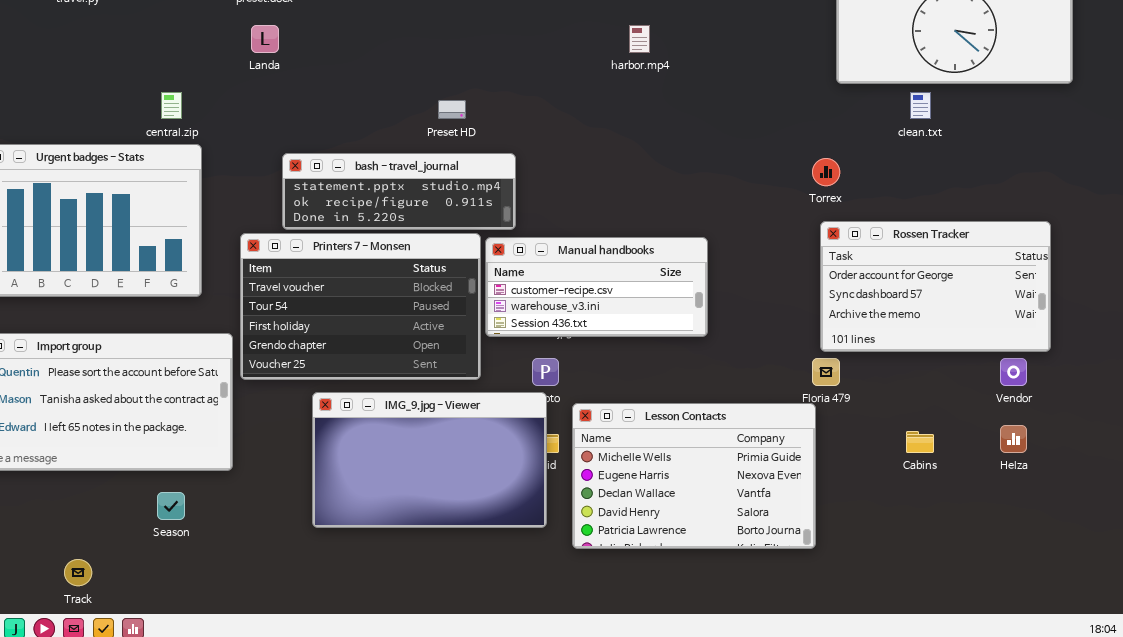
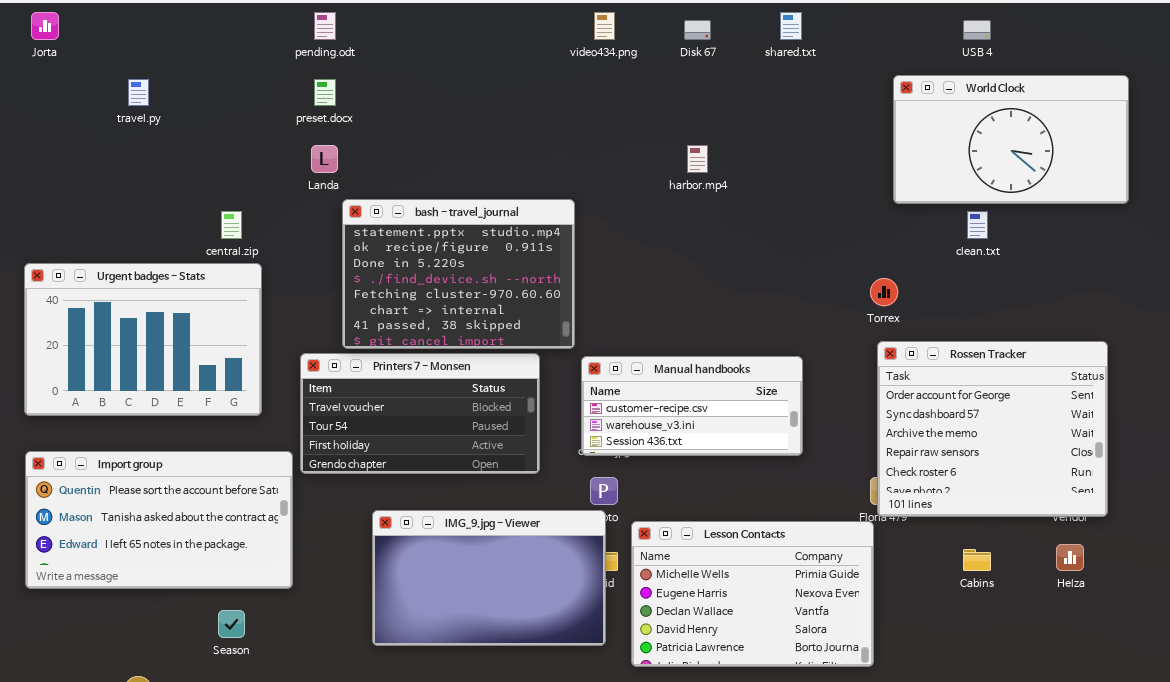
bash - travel_journal: [282,153,516,230] -> [342,199,575,349], resized
Rossen Tracker: [820,221,1051,352] -> [877,341,1108,517], resized
Printers 7 - Monsen: [240,233,481,380] -> [300,353,540,474], resized
Manual handbooks: [485,237,708,337] -> [581,356,803,456], moved

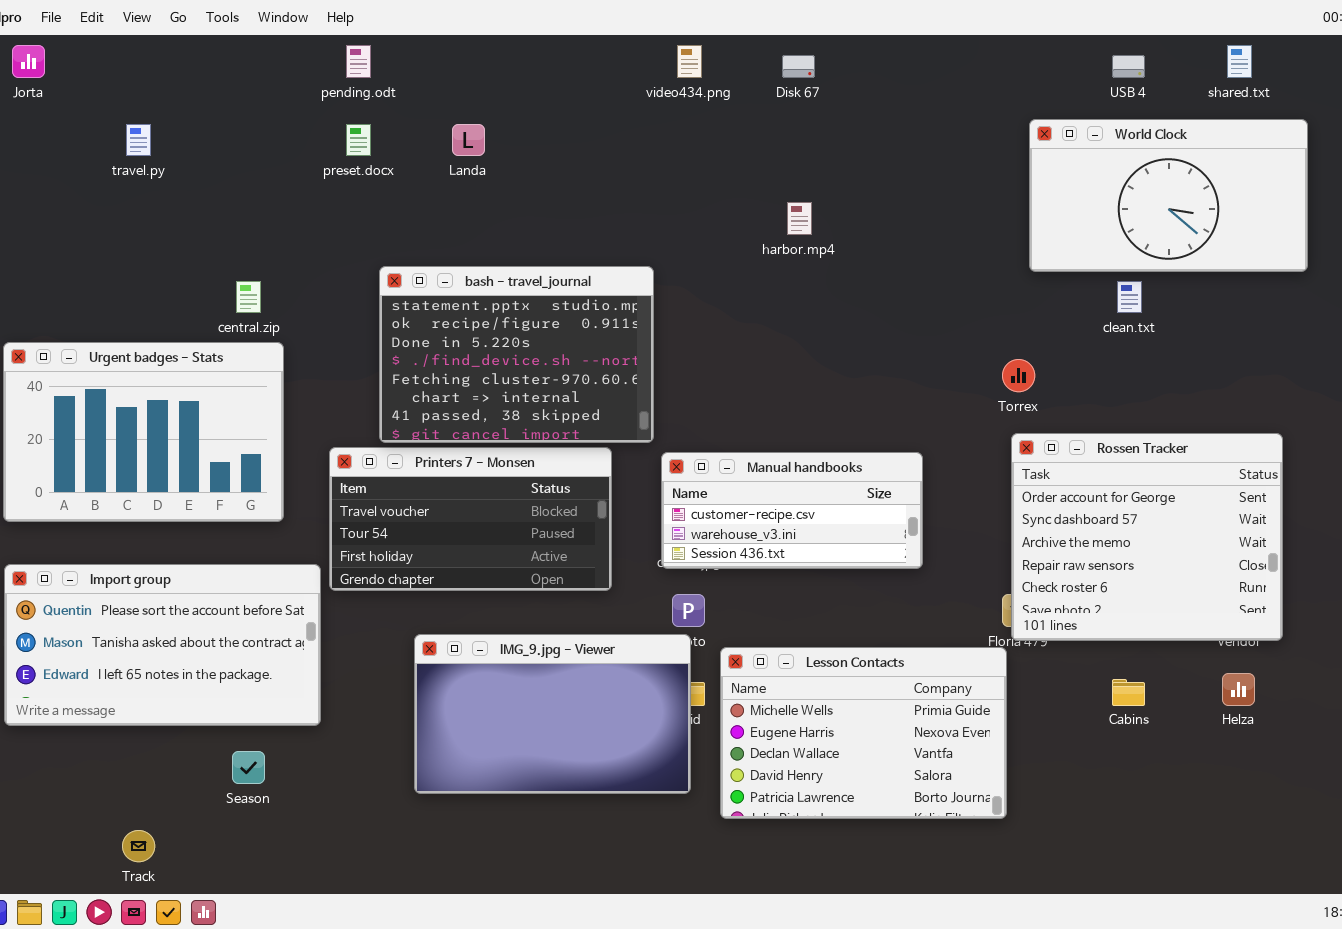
shared.txt: [780,12,802,40] -> [1227,45,1252,78], moved
Landa: [311,145,338,173] -> [452,124,485,156], moved

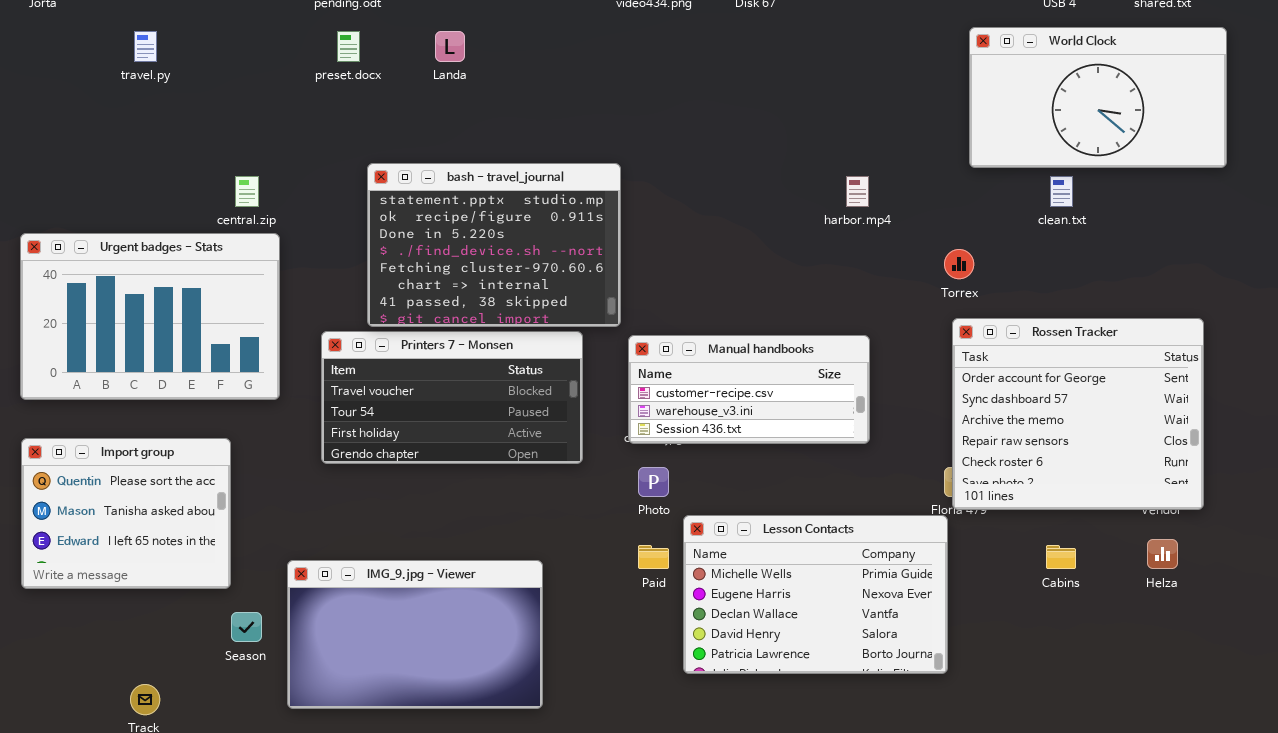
harbor.mp4: [787,202,812,235] -> [846,176,869,207], moved
Import group: [4,564,321,726] -> [21,438,231,589], resized
IMG_9.jpg - Viewer: [414,634,691,794] -> [287,560,543,709], moved

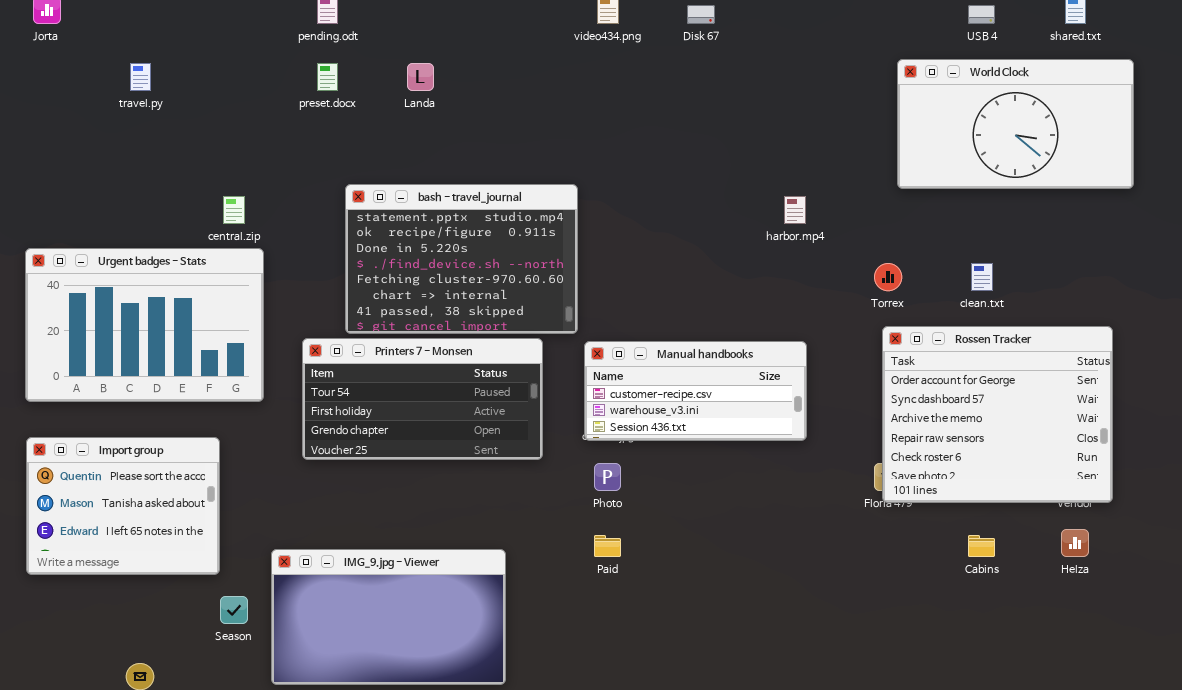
clean.txt: [1050,176,1073,207] -> [971,263,993,291], moved
Printers 7 - Monsen: [321,331,583,464] -> [302,338,543,460], scrolled down 1 row
Lesson Contacts: [683,515,948,674] -> none, closed

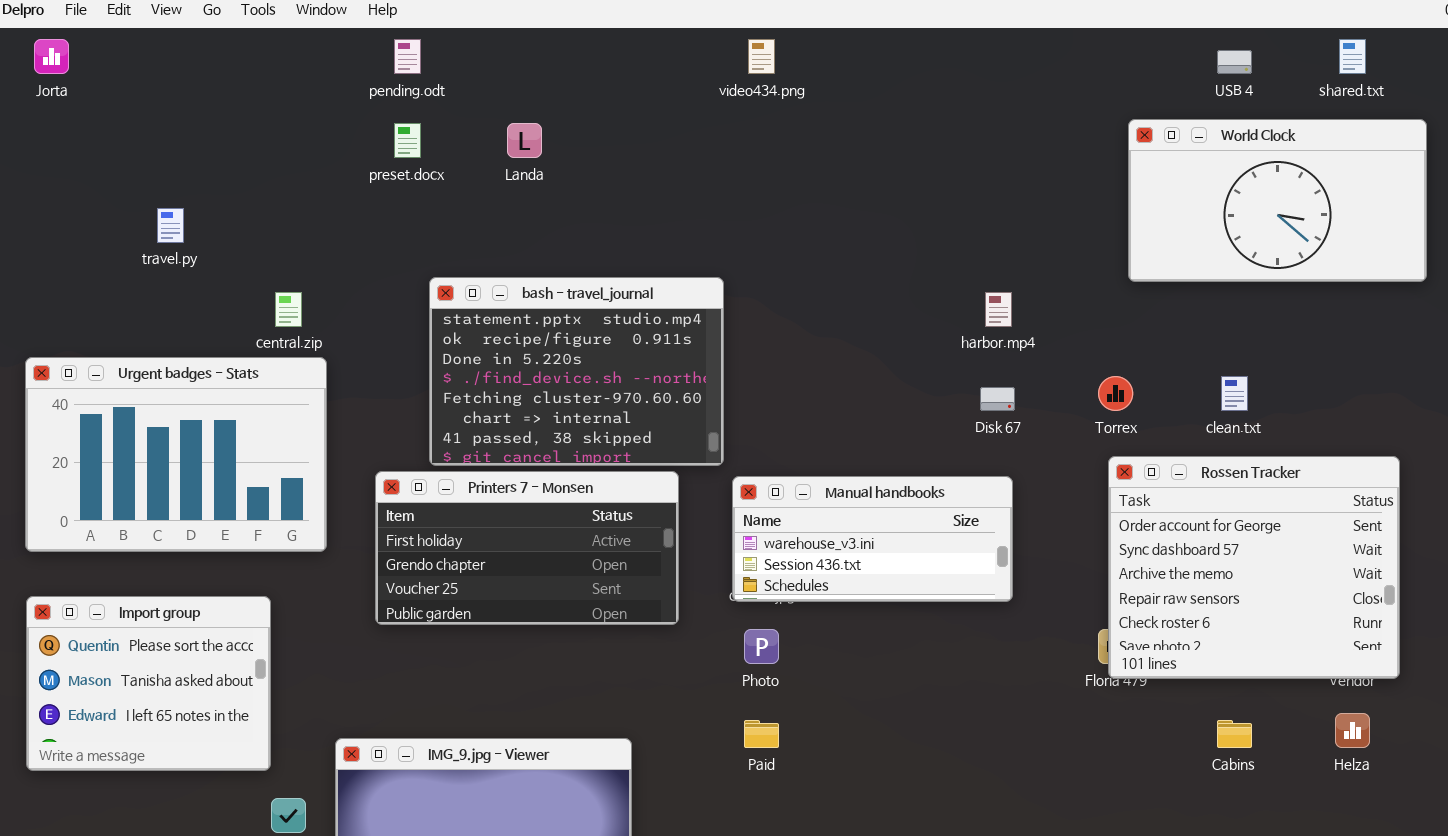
Disk 67: [687,5,715,24] -> [980,387,1015,411], moved
travel.py: [130,63,151,91] -> [157,208,184,243], moved
Printers 7 - Monsen: [302,338,543,460] -> [375,471,679,625], scrolled down 1 row
Manual handbooks: [584,341,807,441] -> [732,476,1013,602], scrolled down 1 row

